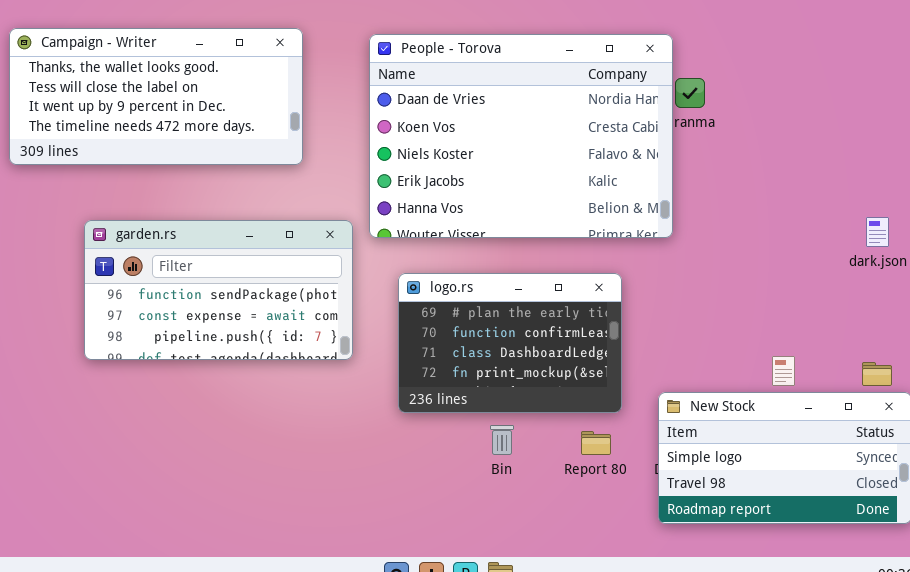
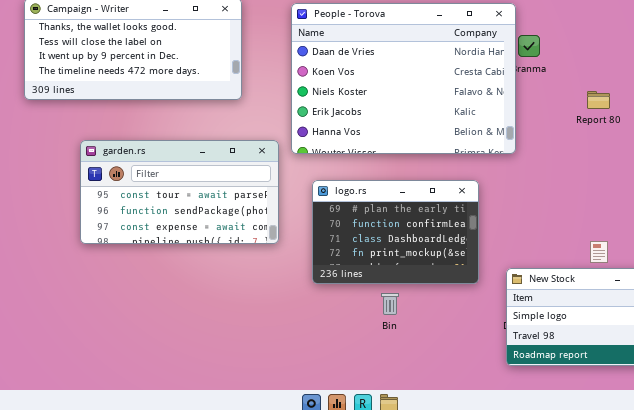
garden.rs: [84,220,353,360] -> [80,140,279,244], scrolled up 1 row
Report 80: [581,431,611,455] -> [587,91,610,109], moved

